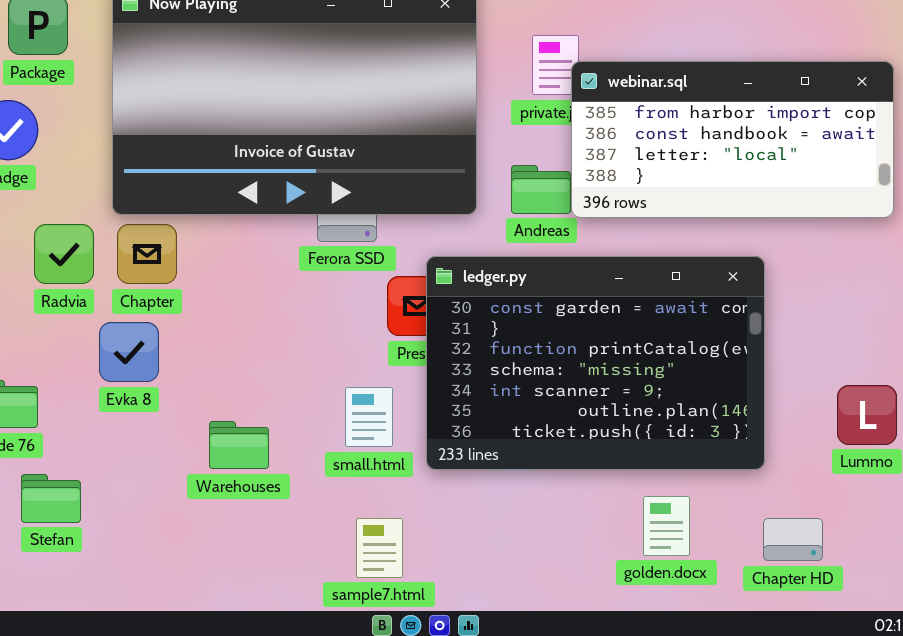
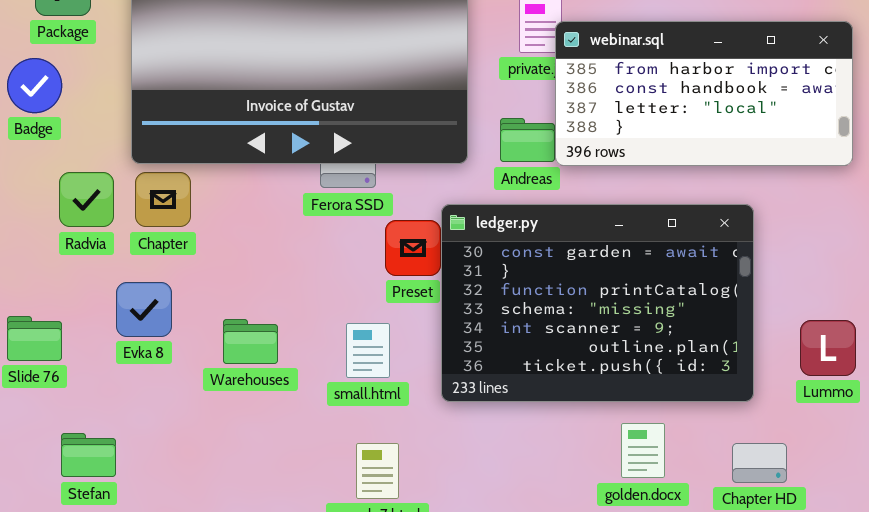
ledger.py: [426,256,765,470] -> [441,204,754,402], moved
Evka 8: [99,322,159,382] -> [116,282,172,337], moved
Warehouses: [209,421,269,469] -> [223,319,278,364], moved
Stefan: [21,474,81,523] -> [61,433,116,477], moved

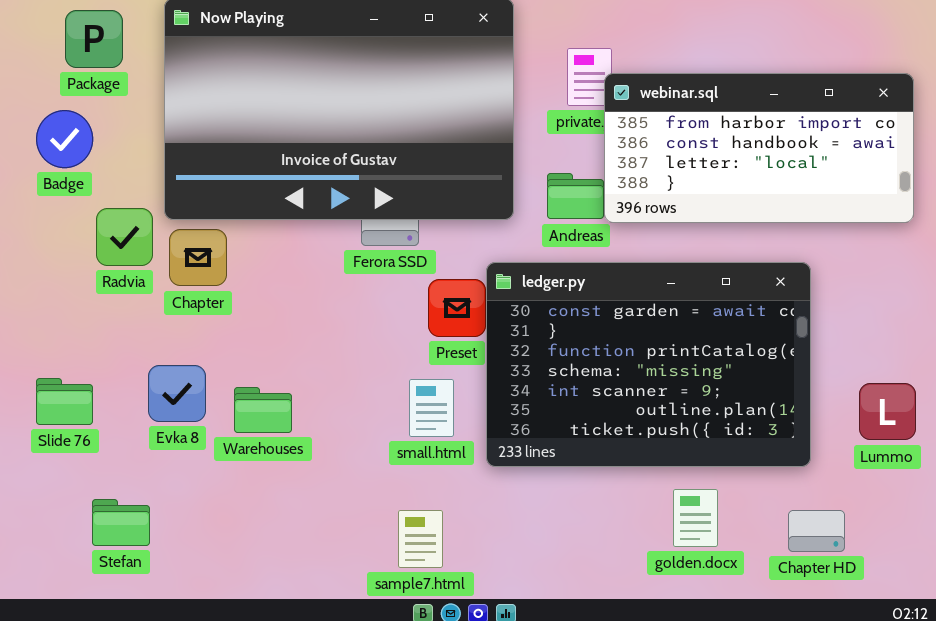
Radvia: [59,172,114,227] -> [96,208,153,266], moved
Evka 8: [116,282,172,337] -> [148,365,206,422], moved
Warehouses: [223,319,278,364] -> [234,387,292,433], moved
small.html: [346,323,390,378] -> [409,379,454,437], moved

